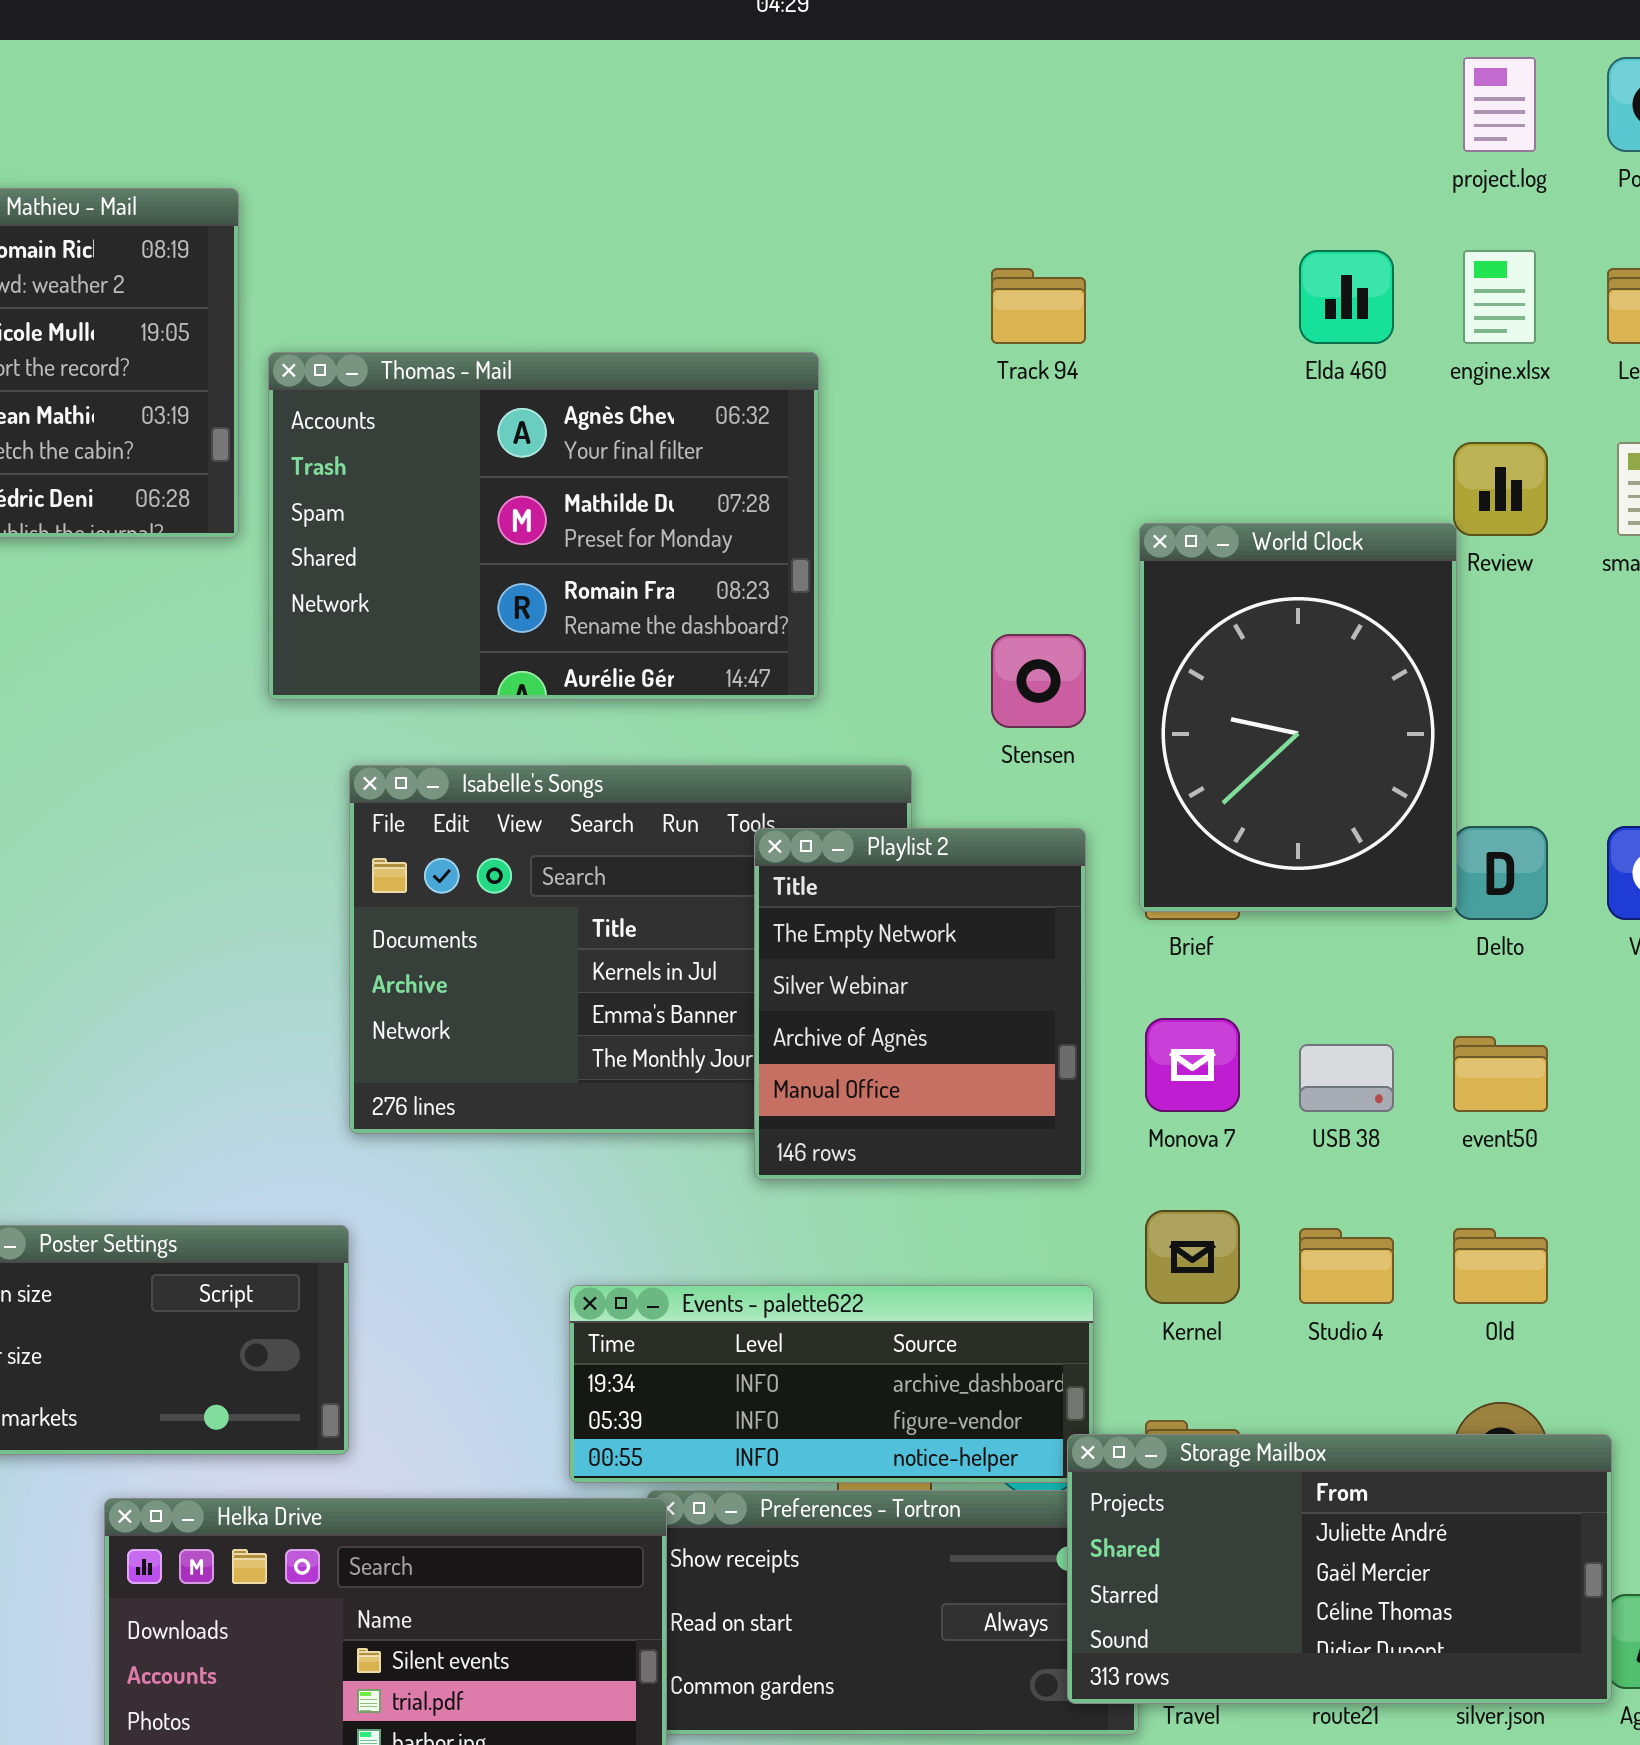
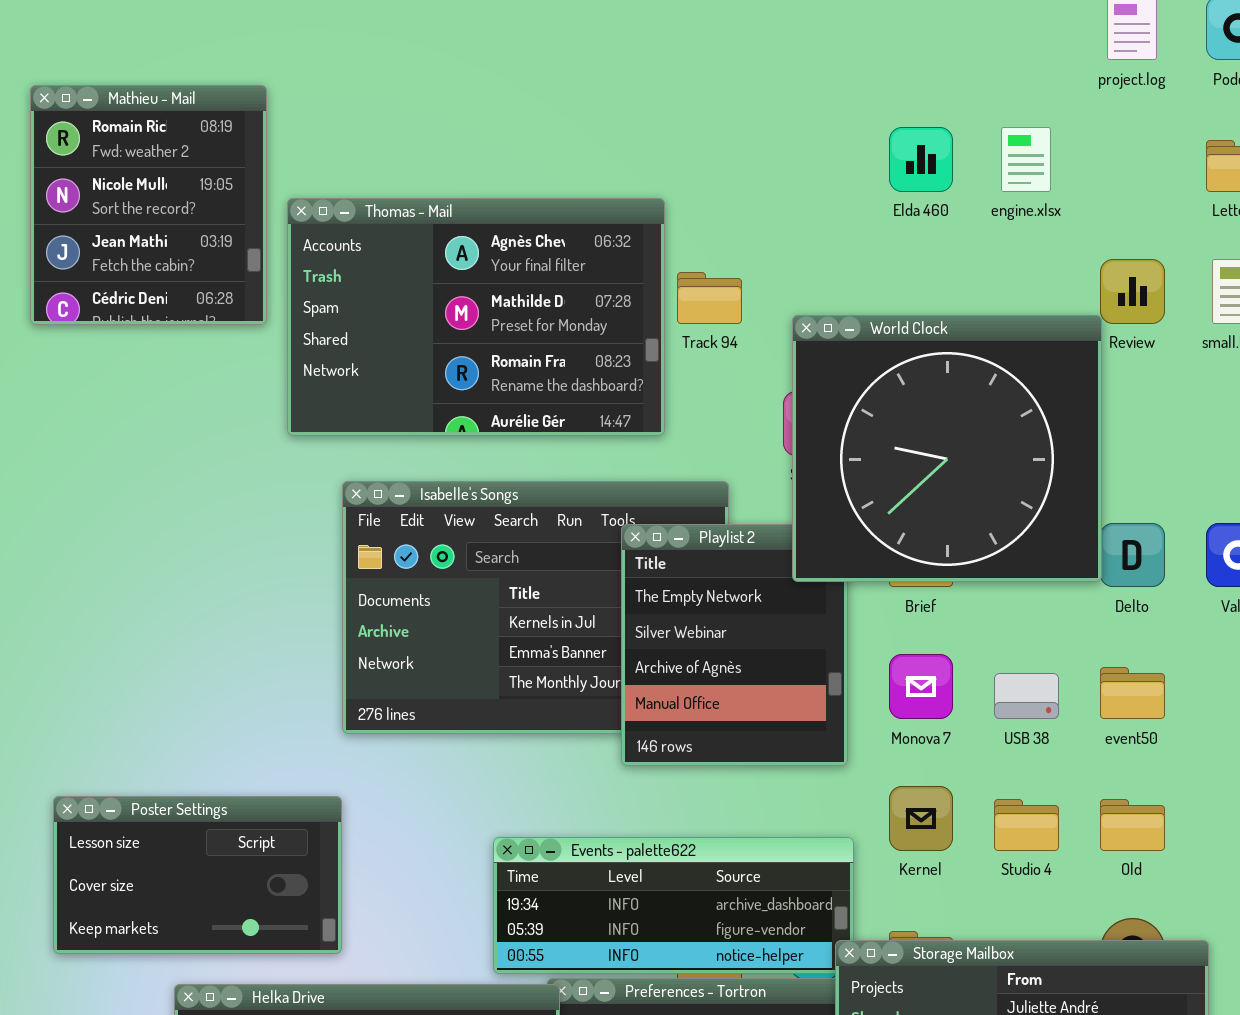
Elda 460: [1299,250,1394,344] -> [889,127,953,192], moved
engine.xlsx: [1463,250,1536,344] -> [1001,127,1051,192], moved
Track 94: [991,268,1086,344] -> [677,272,742,324], moved
World Clock: [1139,523,1457,912] -> [792,315,1102,582], resized

